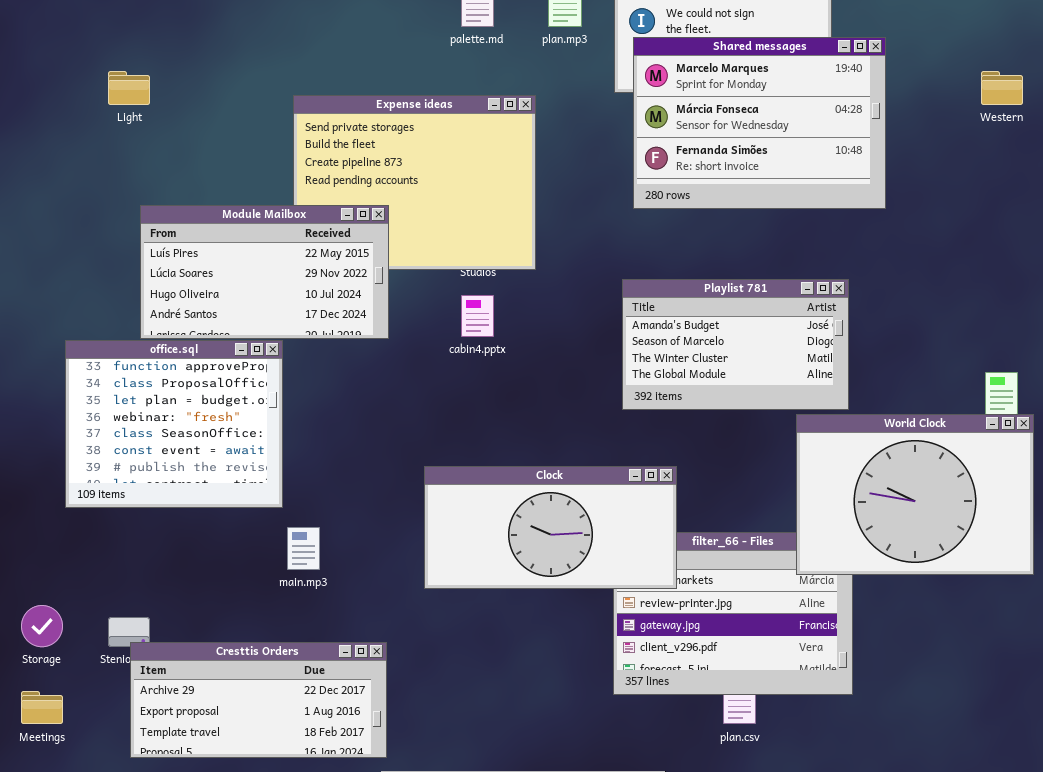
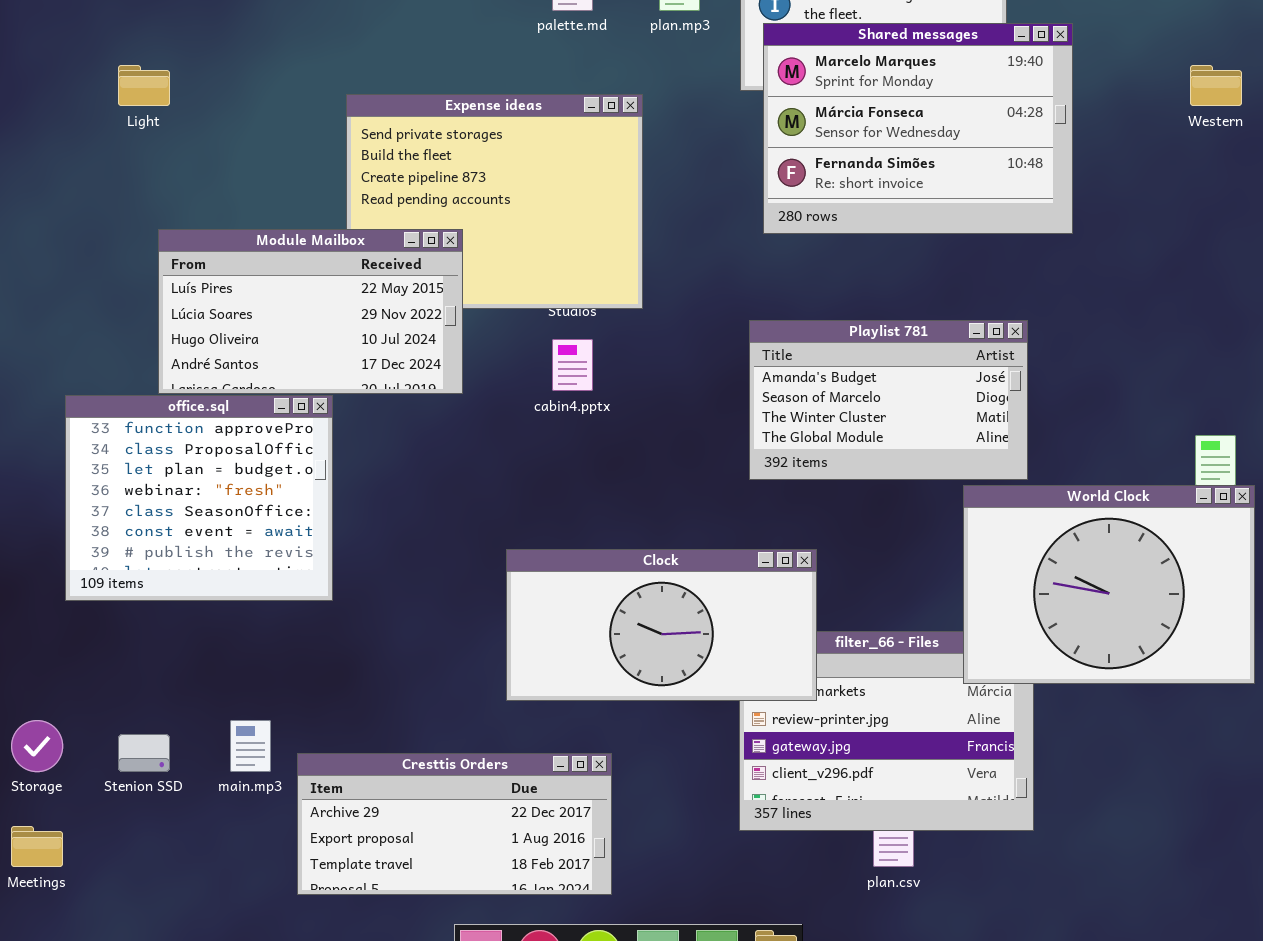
main.mp3: [287,527,320,570] -> [230,720,271,772], moved
Cresttis Orders: [130,642,387,758] -> [297,753,612,895], moved

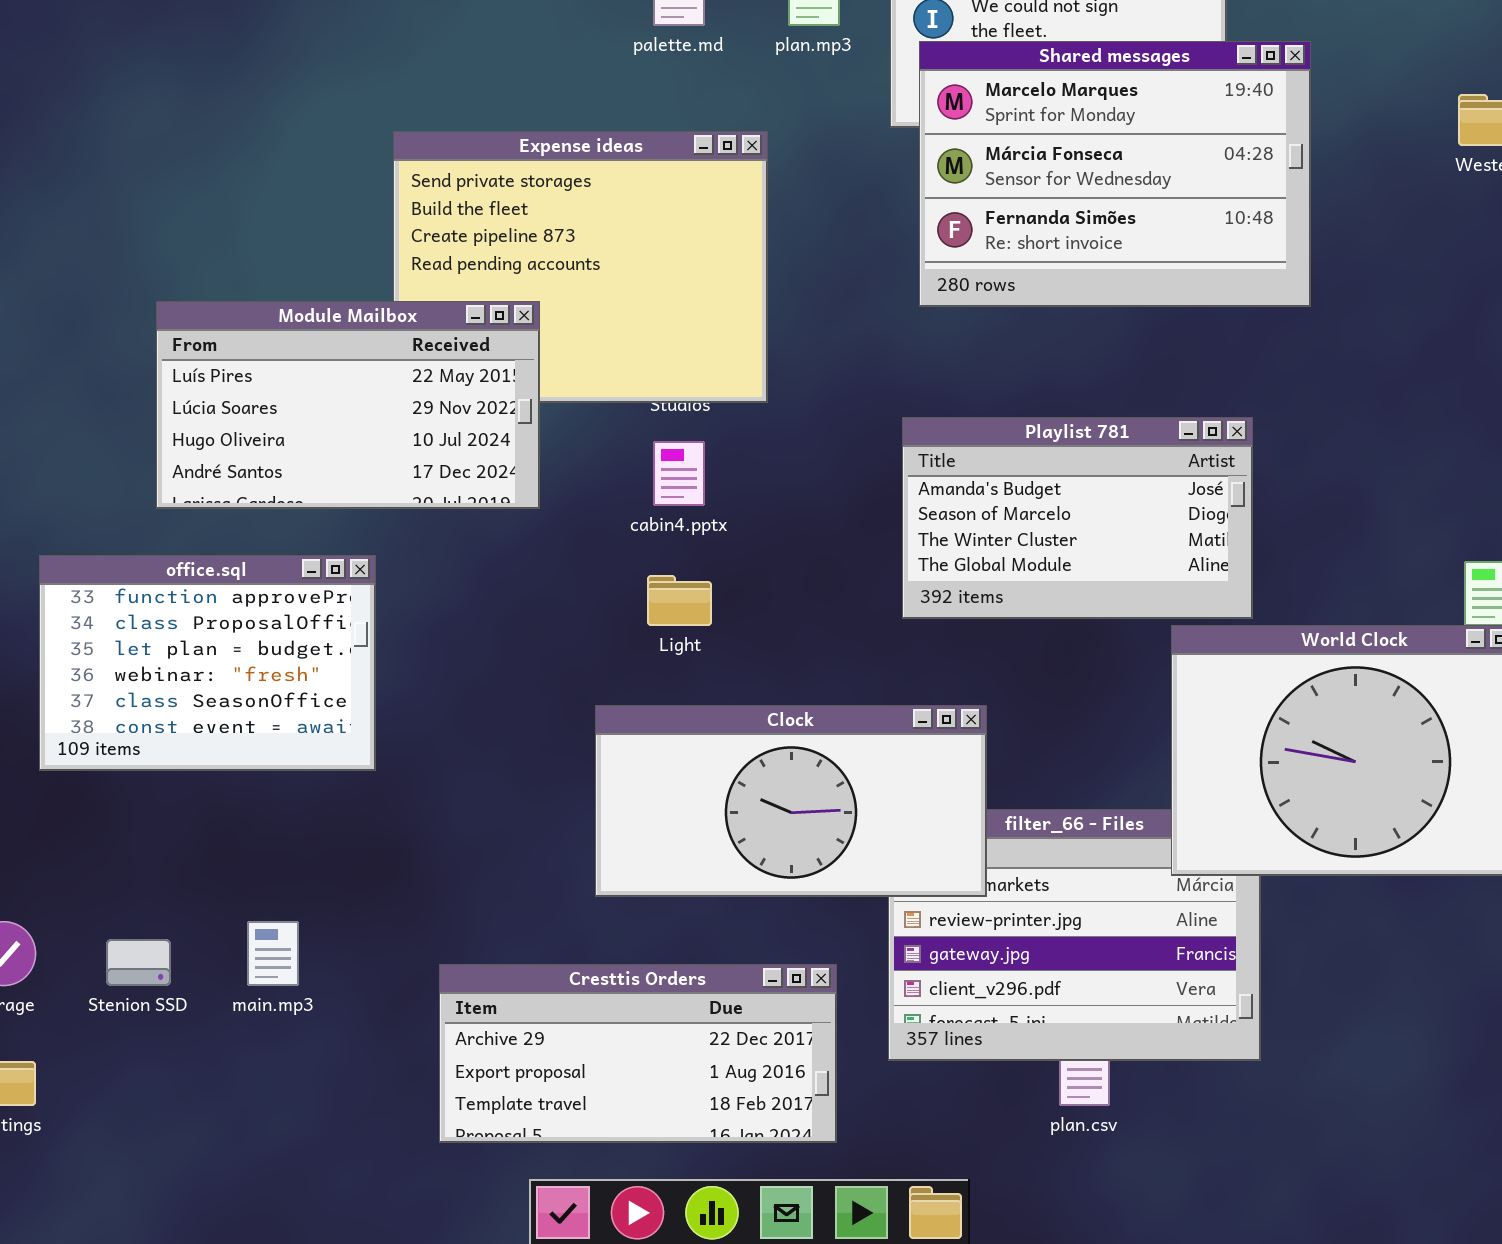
Light: [118,65,170,106] -> [647,575,712,626], moved
office.sql: [65,395,333,601] -> [39,555,376,771], resized
Cresttis Orders: [297,753,612,895] -> [439,964,837,1143], moved

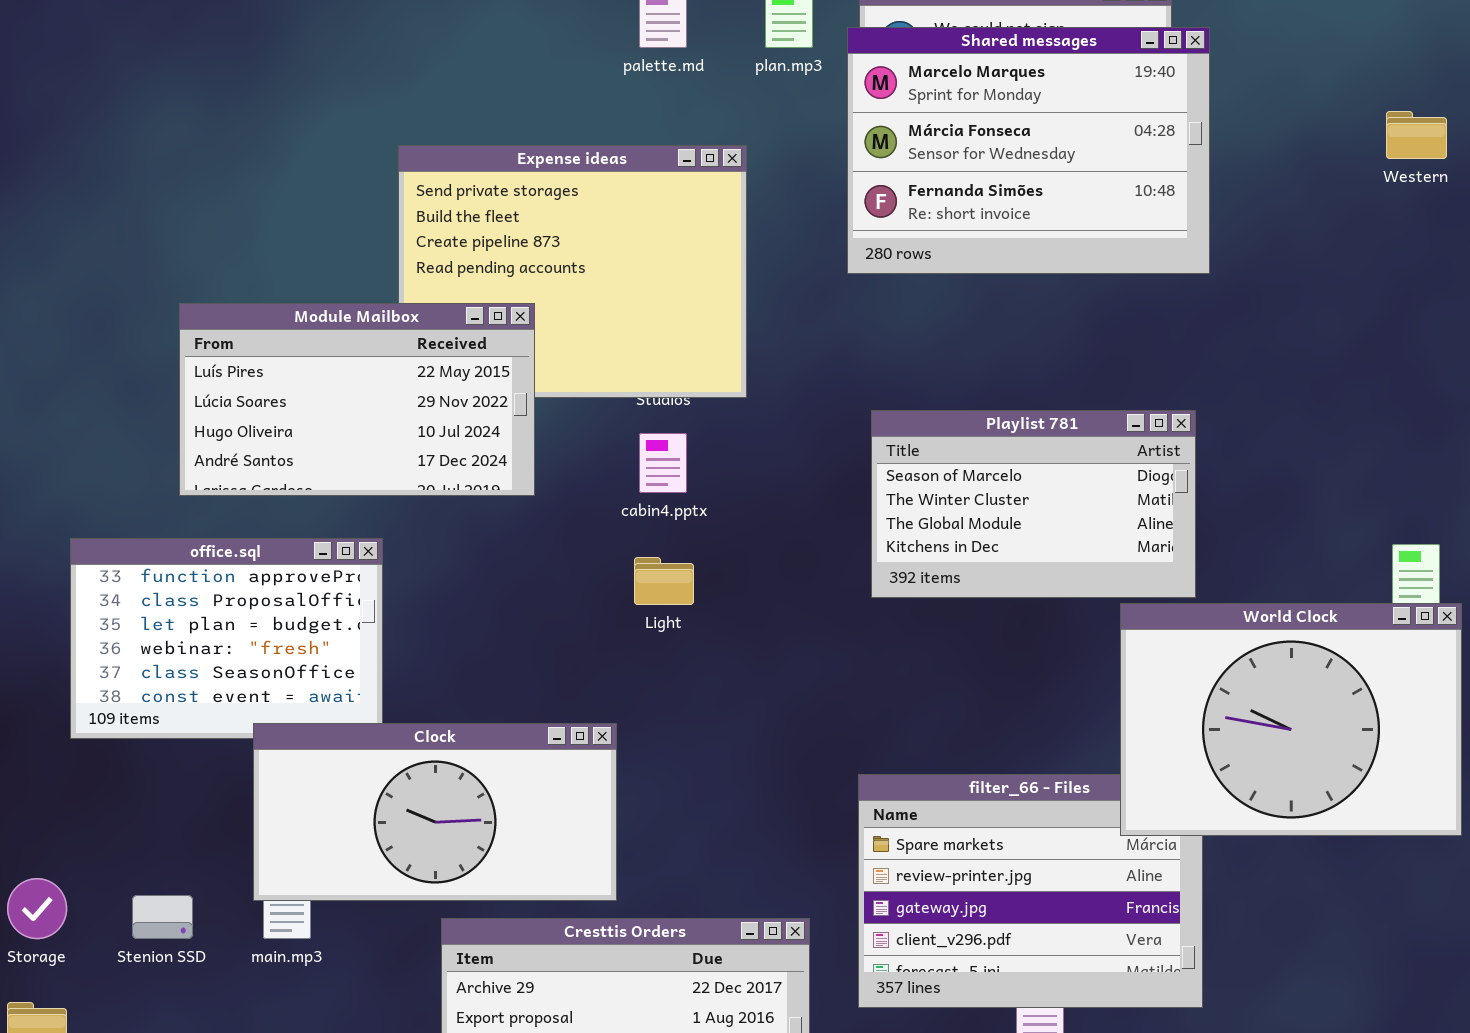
Shared messages: [919,41,1311,307] -> [847,27,1210,274], moved
Playlist 781: [902,417,1253,619] -> [871,410,1196,598], scrolled down 1 row
Clock: [595,705,987,897] -> [253,723,617,901], moved

